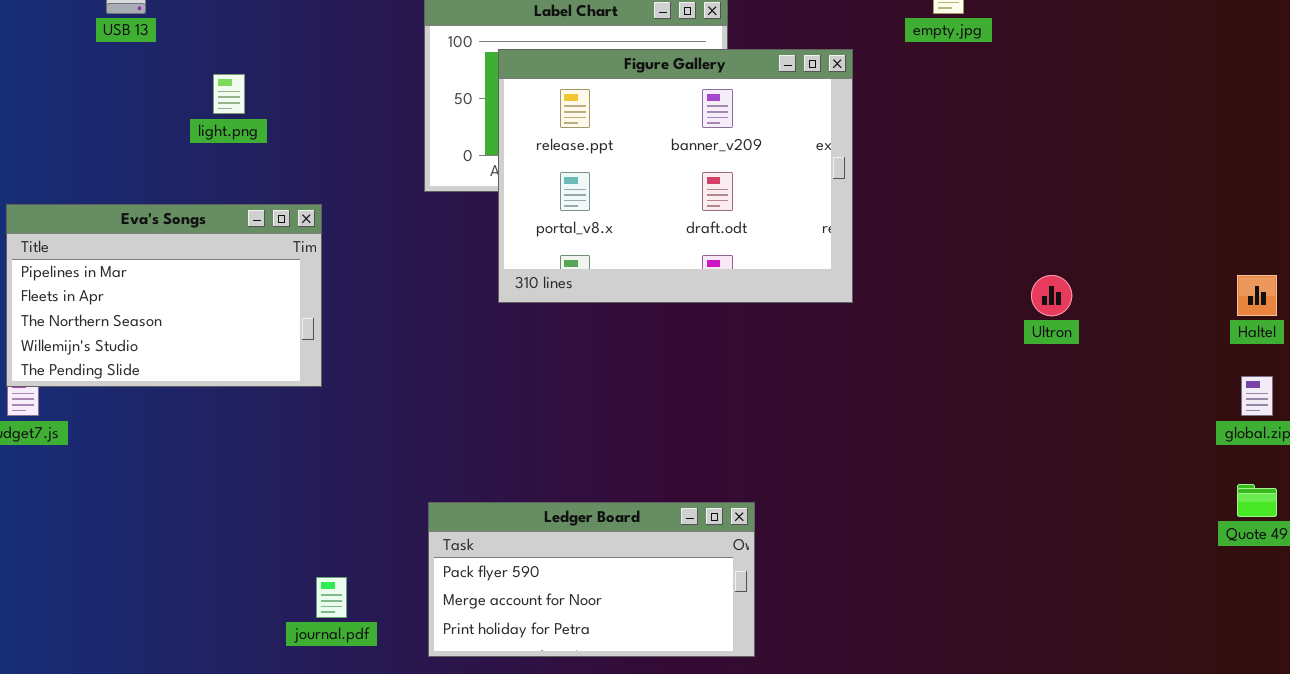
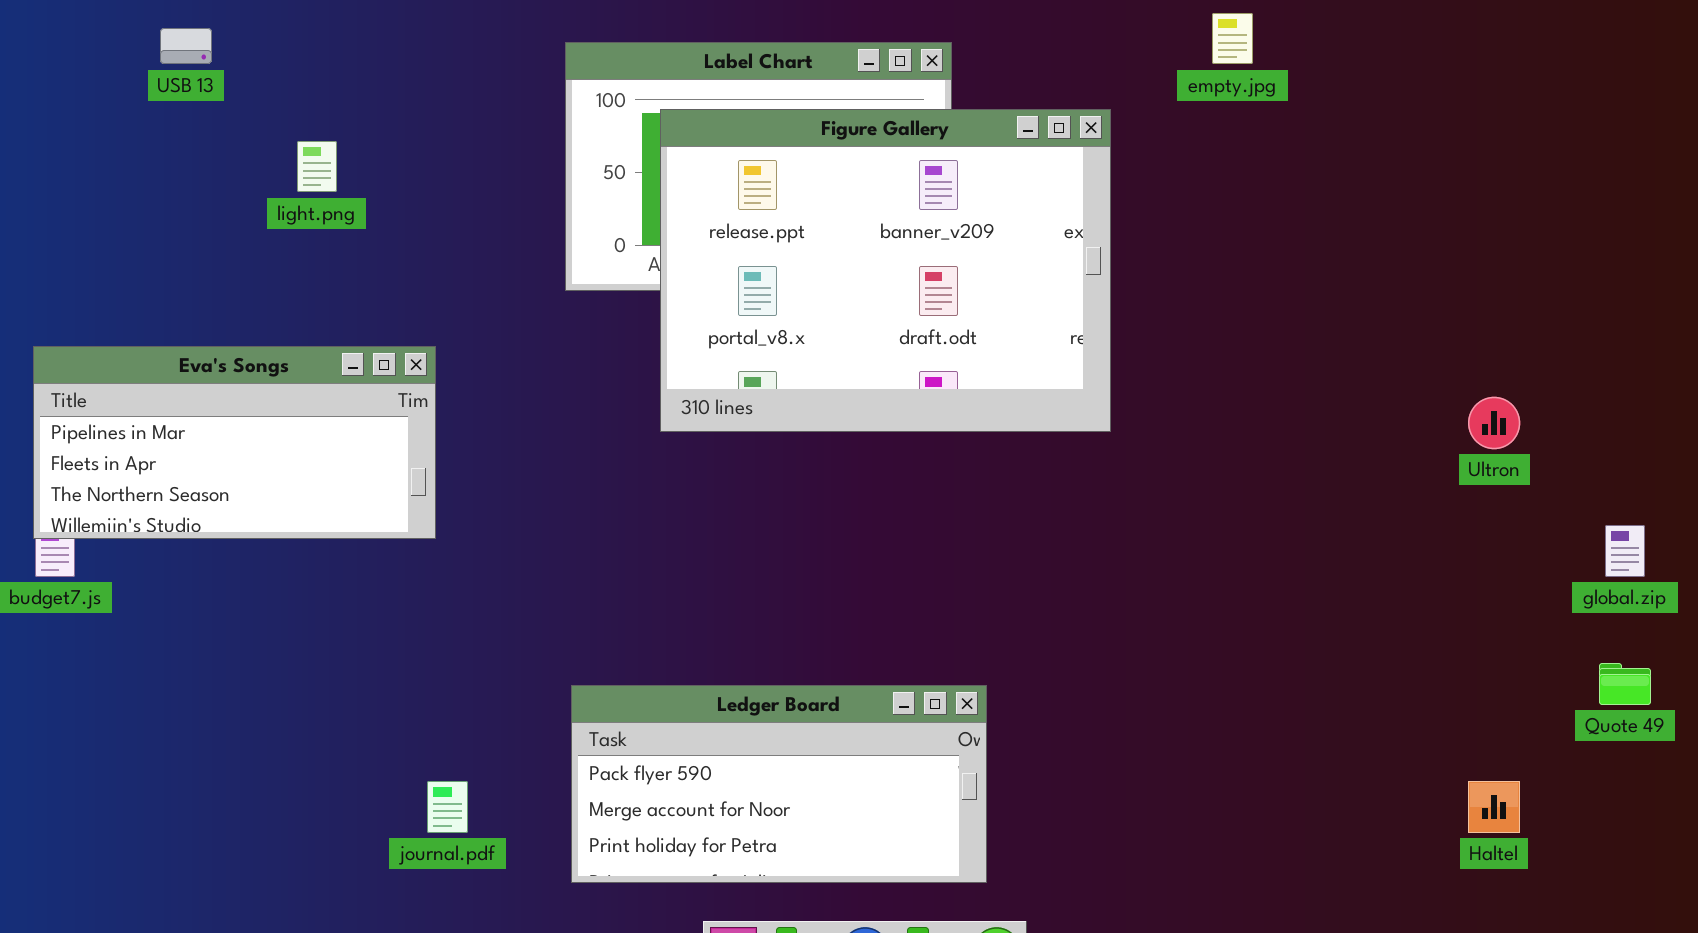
Eva's Songs: [6,204,322,387] -> [33,346,436,539], resized
Ultron: [1031,275,1072,316] -> [1468,397,1520,449], moved
Haltel: [1237,275,1277,316] -> [1468,781,1520,833], moved

